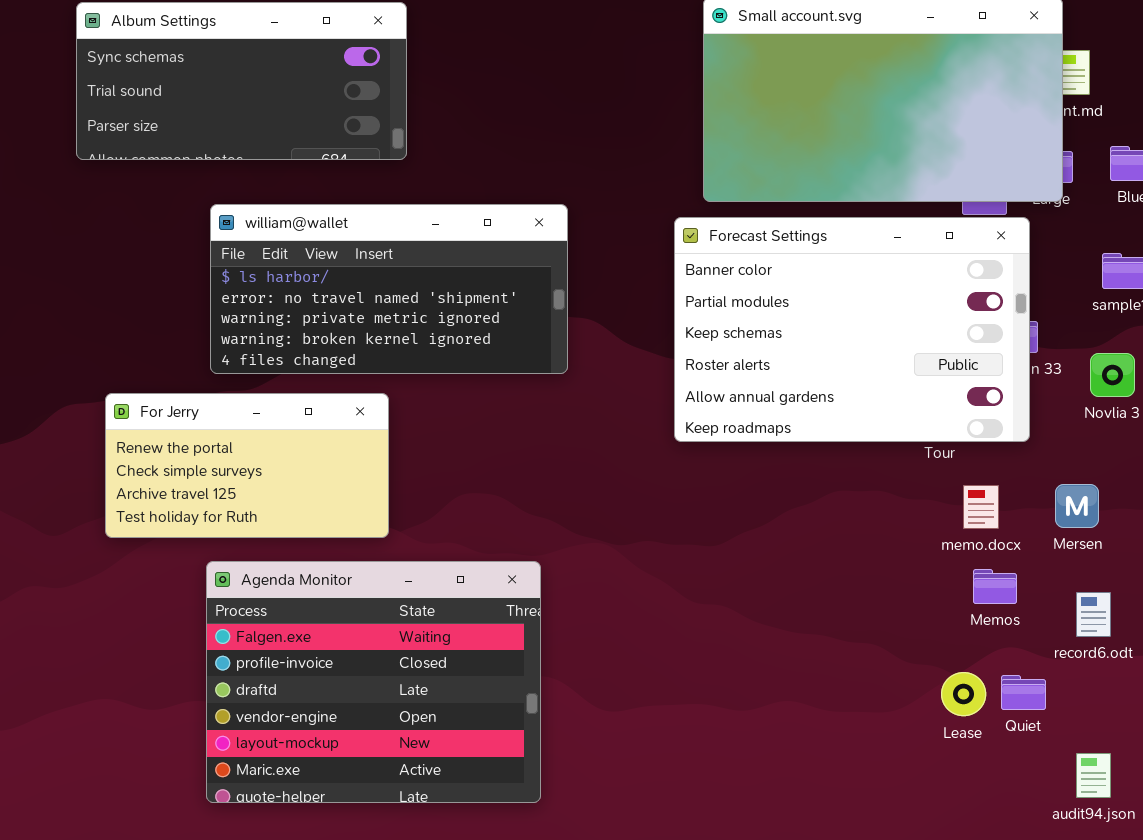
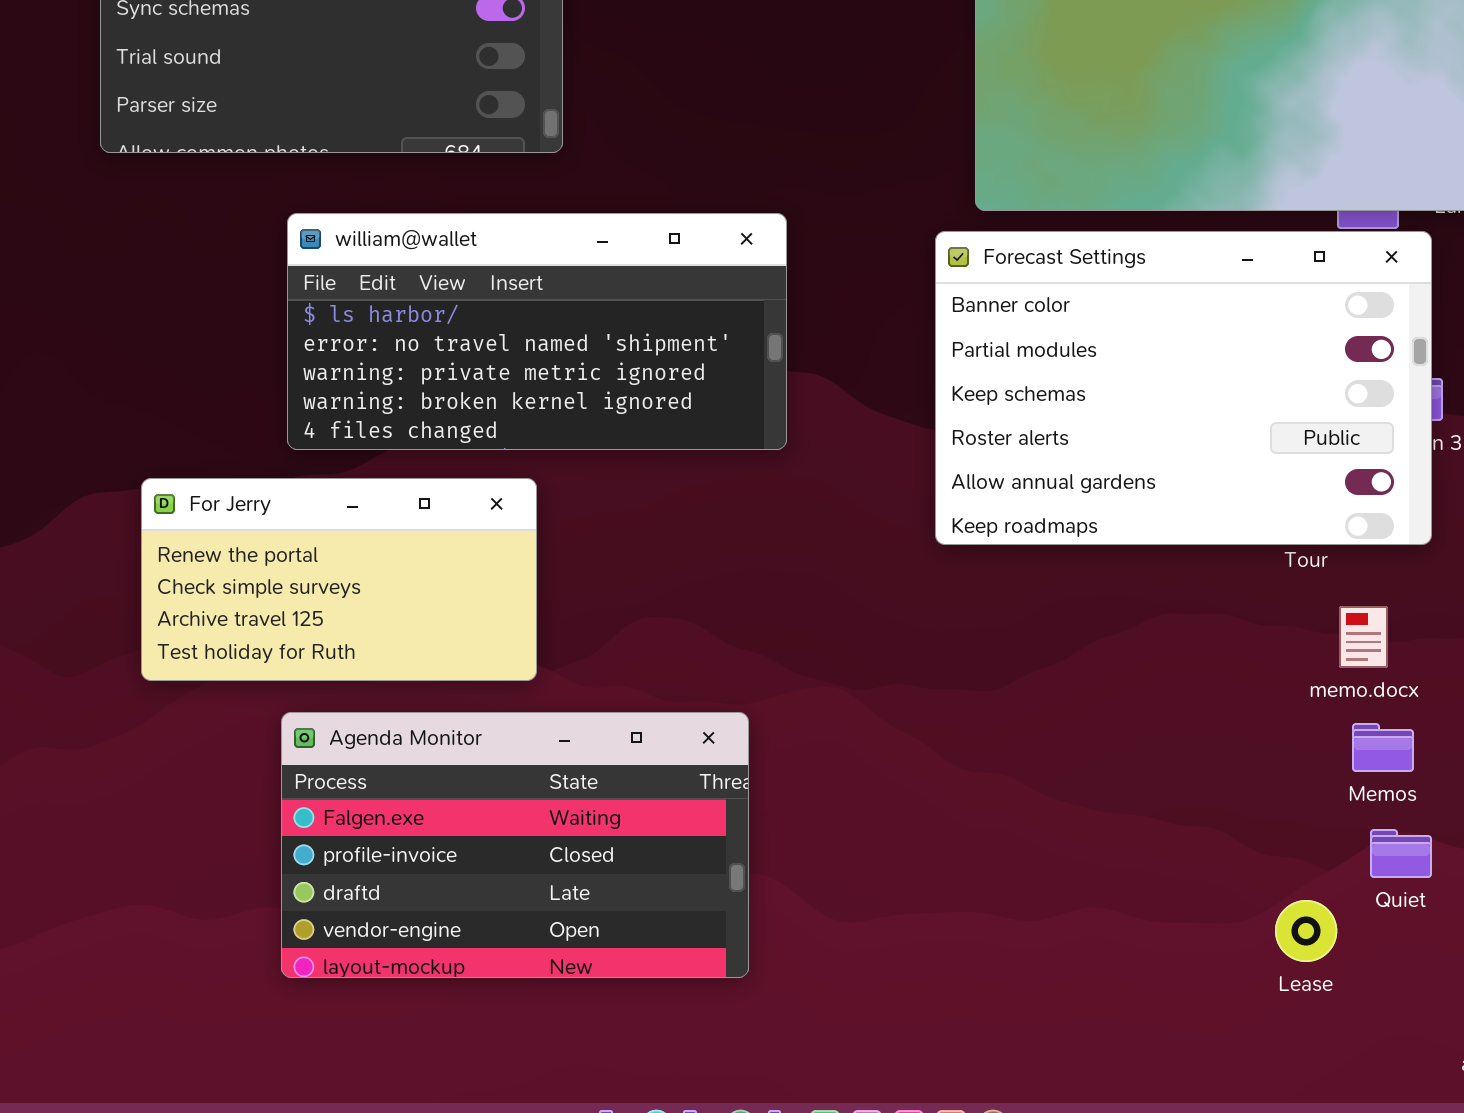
Agenda Monitor: [206,561,541,803] -> [281,712,749,978], resized
Lease: [941,672,986,716] -> [1275,900,1337,962], moved
Quiet: [1001,675,1046,710] -> [1370,829,1432,878], moved

